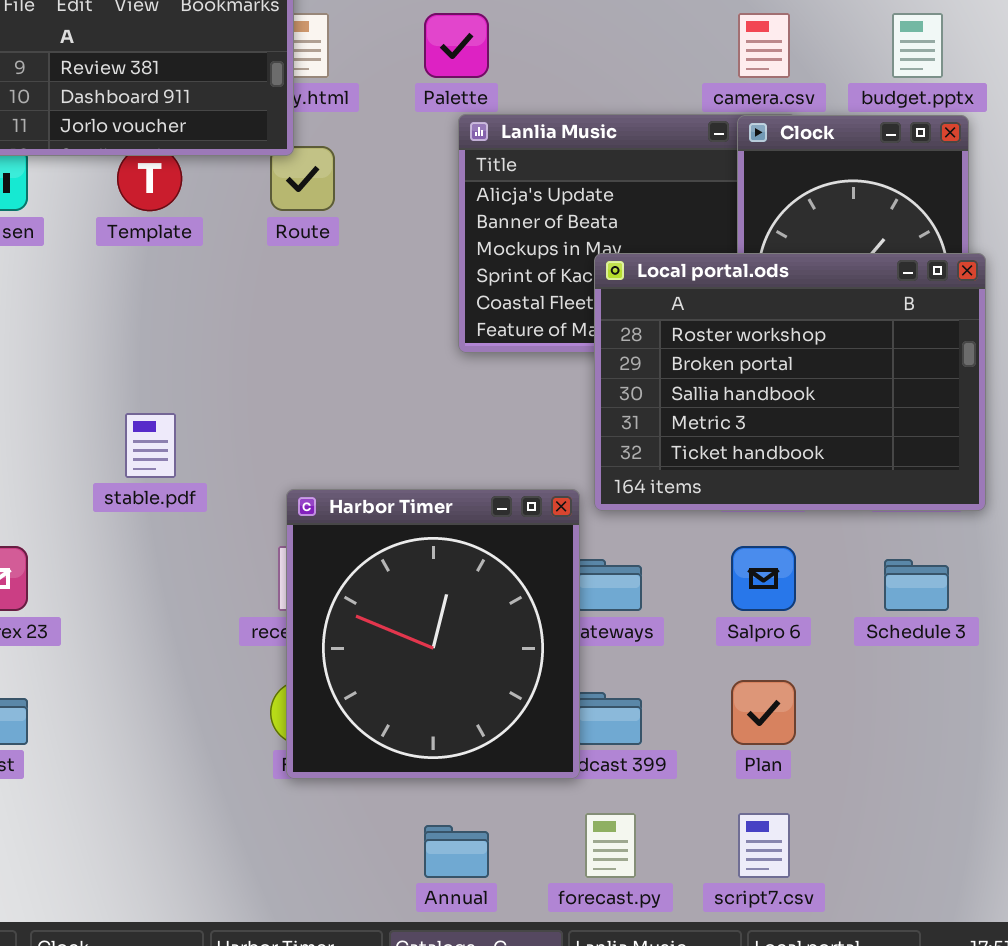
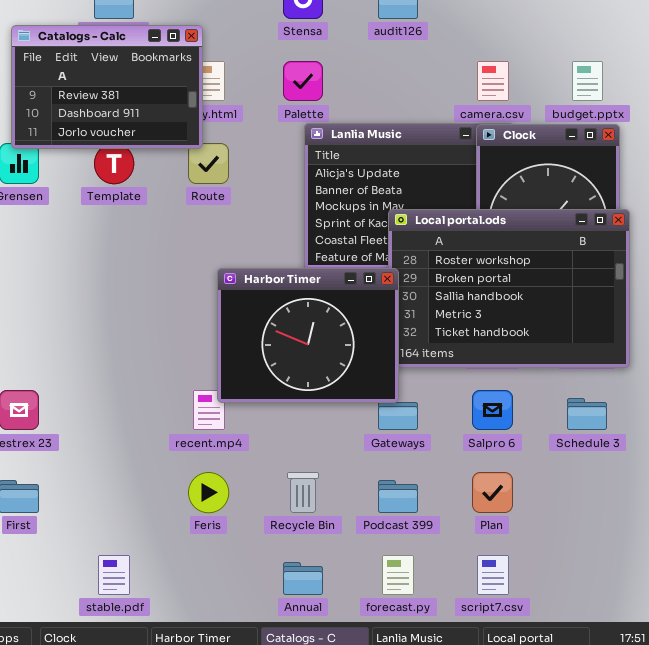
stable.pdf: [125,413,176,478] -> [98,555,130,595], moved
Harbor Timer: [286,489,580,779] -> [217,268,399,403], moved, resized

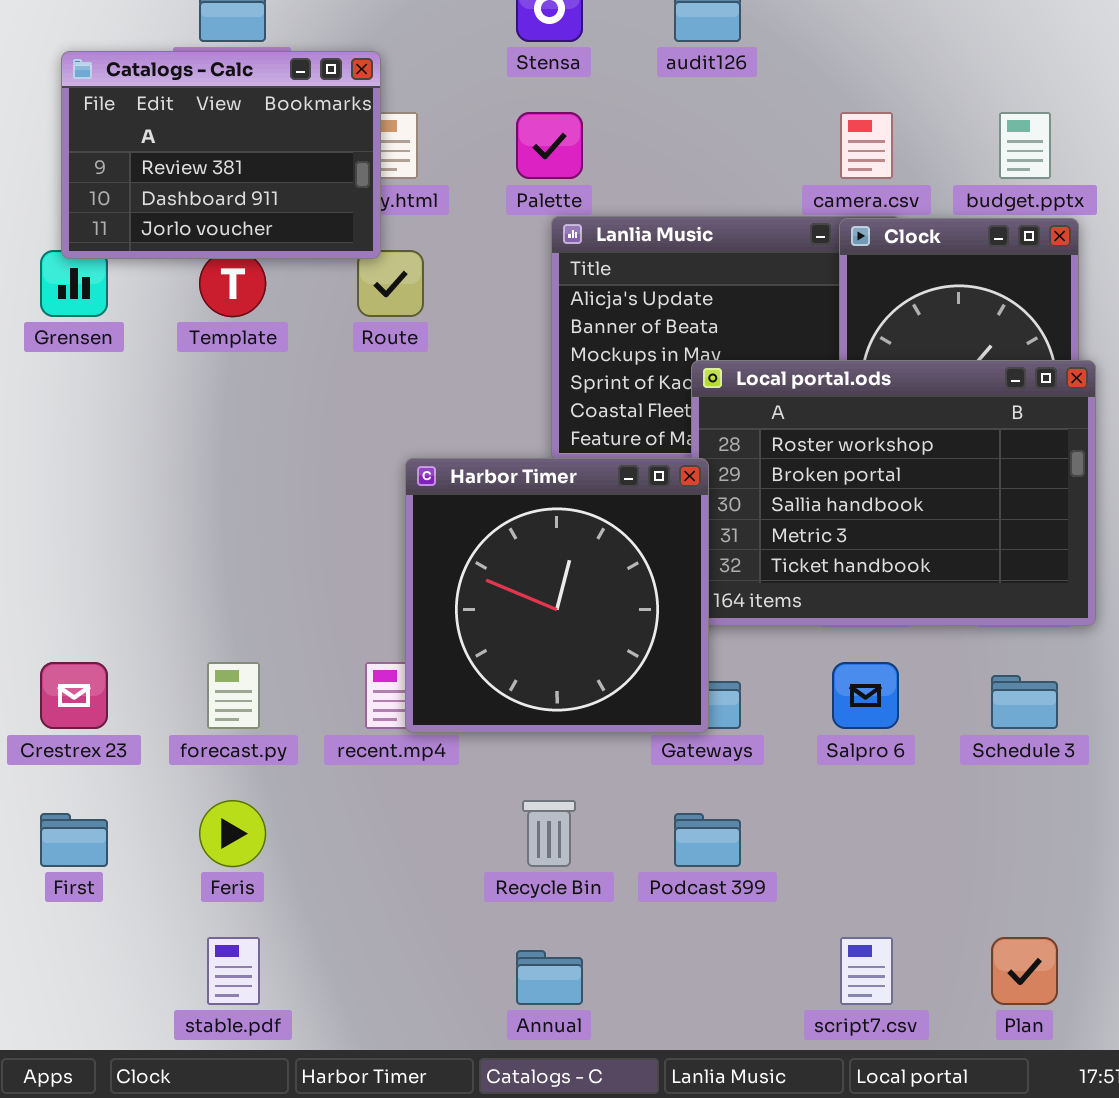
Harbor Timer: [217,268,399,403] -> [405,458,709,733], resized
Feris: [188,472,229,513] -> [199,800,266,867], moved
Plan: [472,472,513,513] -> [991,937,1058,1005], moved
forecast.py: [382,555,414,595] -> [207,662,260,729], moved

